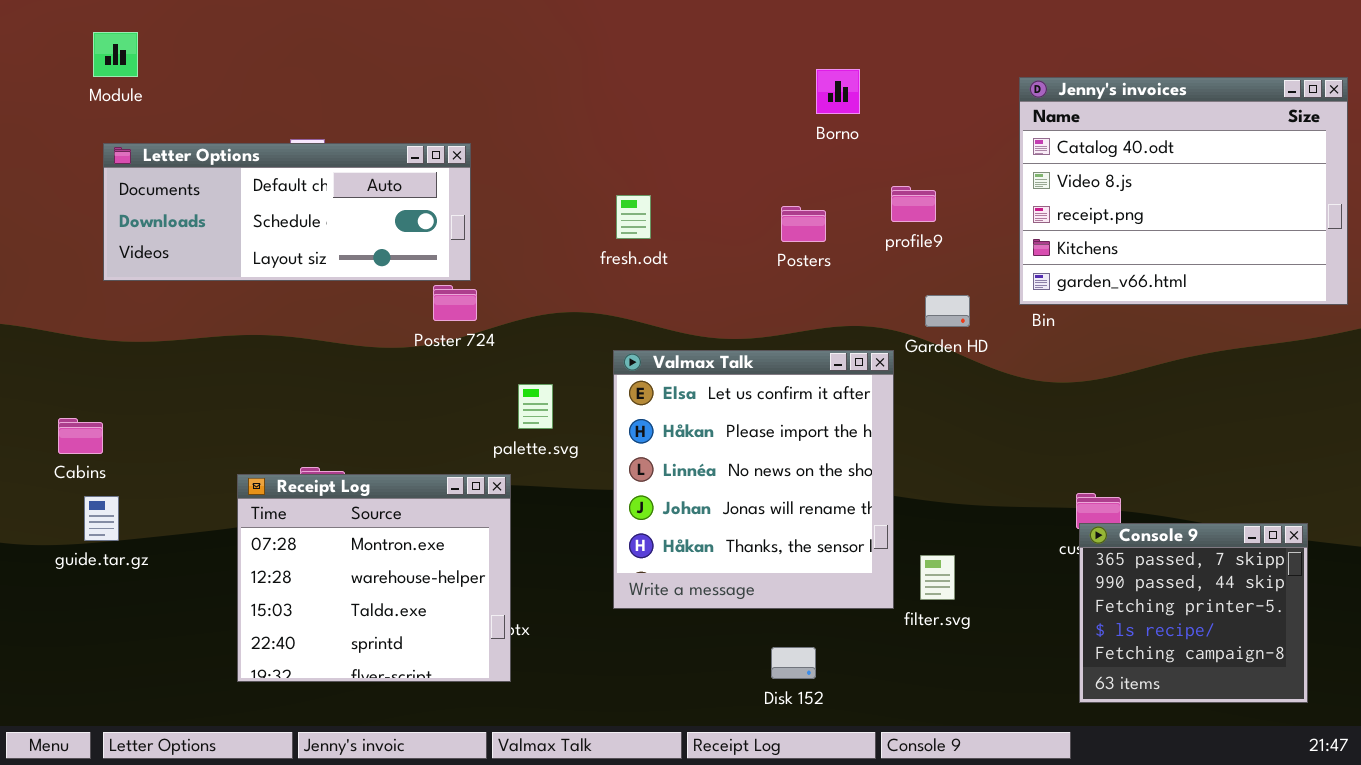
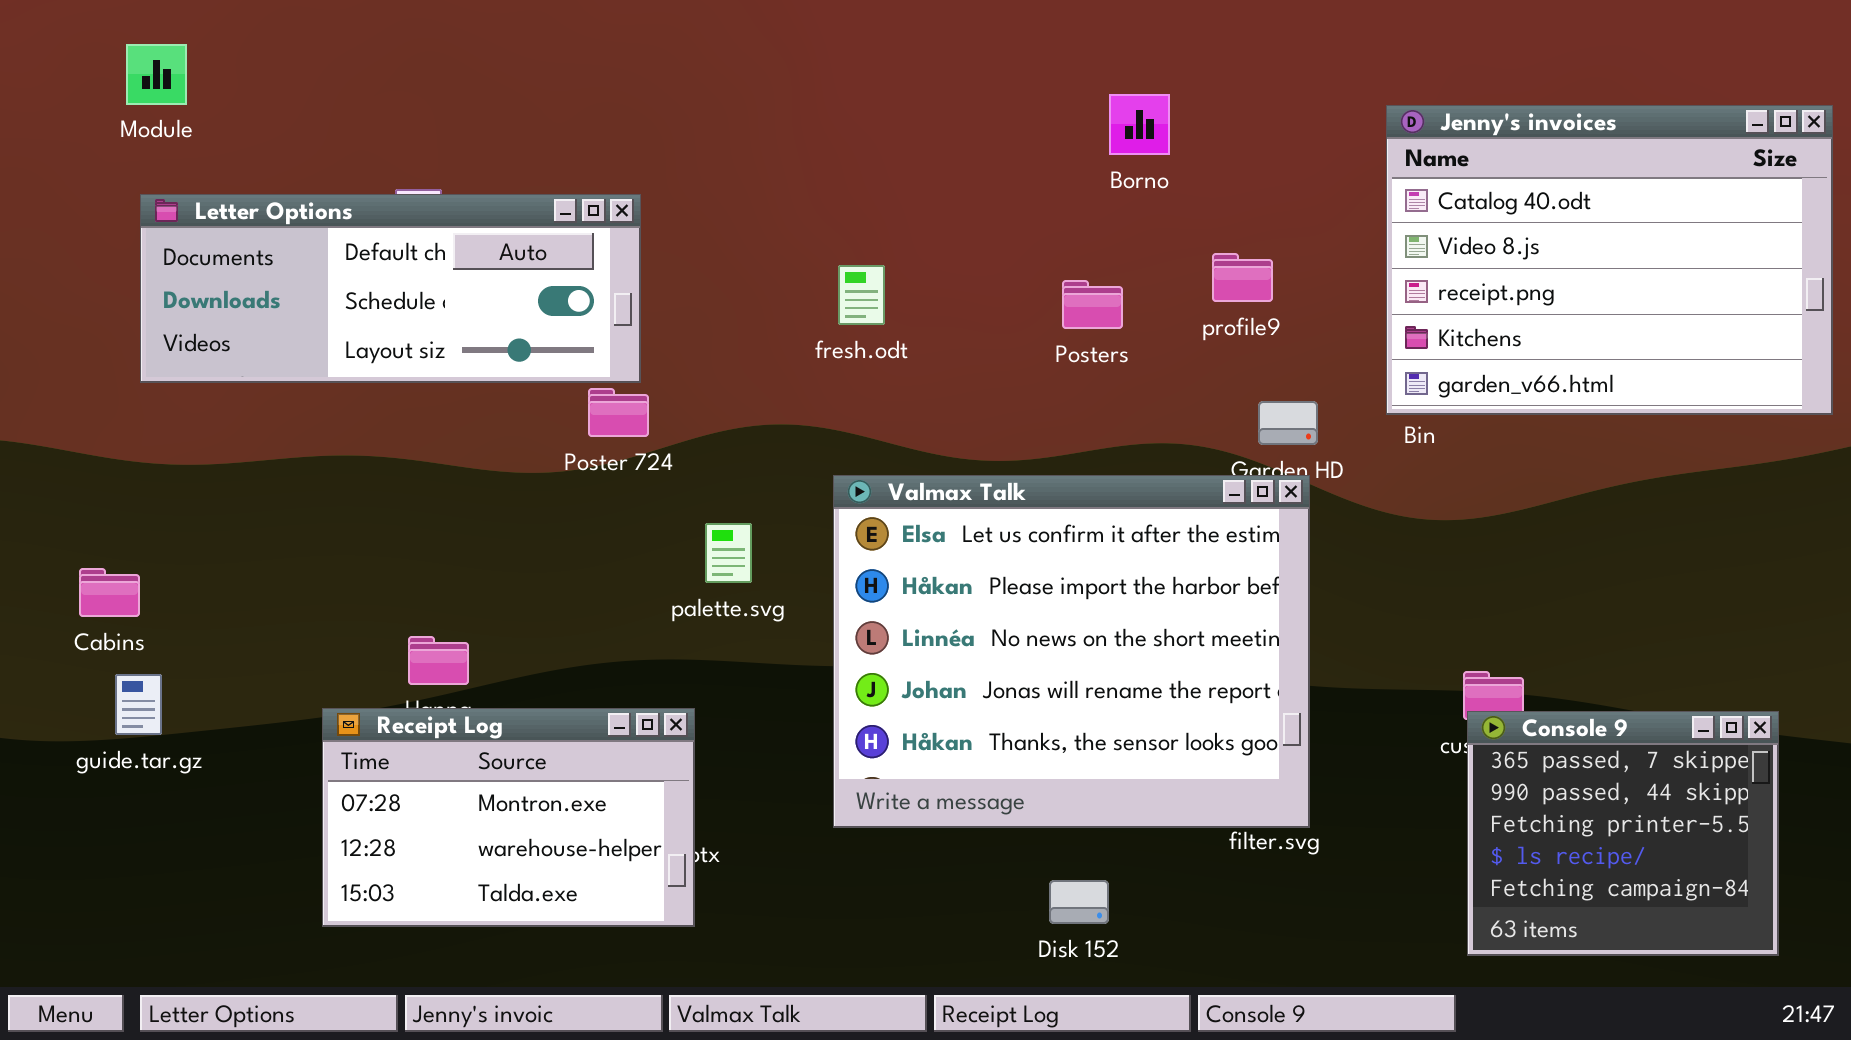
Valmax Talk: [613,350,894,609] -> [833,475,1310,828], resized
Receipt Log: [237,474,511,682] -> [322,708,695,927], resized

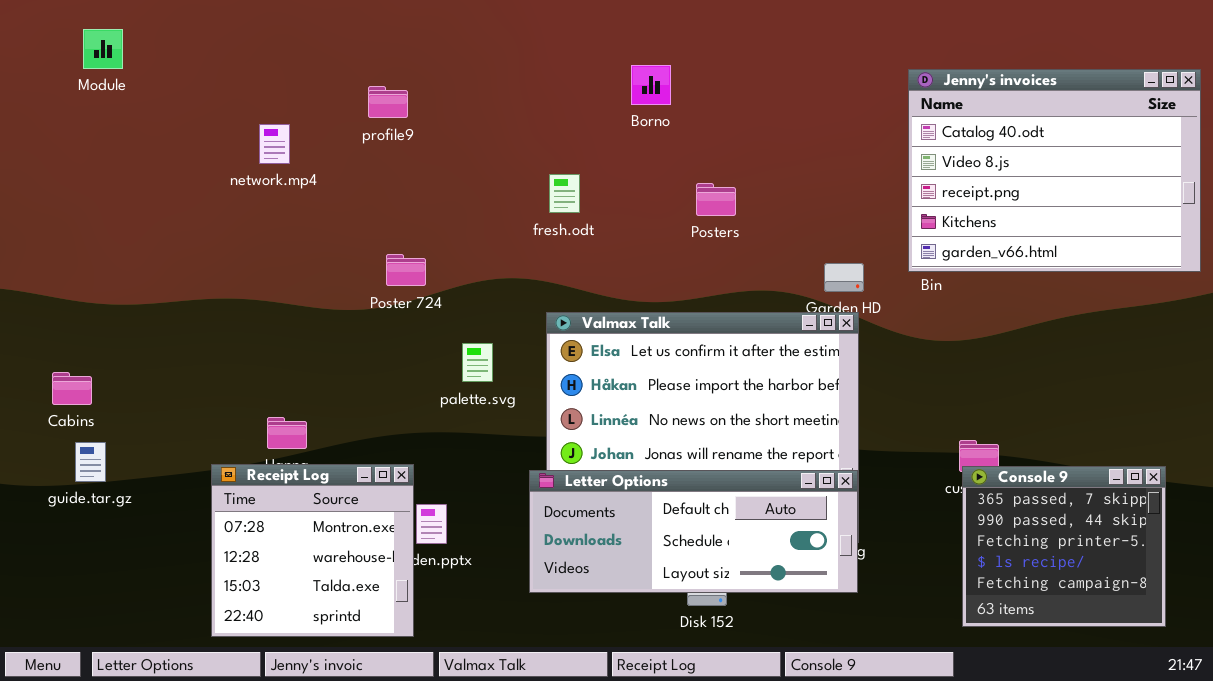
Borno: [1109,94,1170,155] -> [631,65,671,105], moved
Letter Options: [140,194,641,383] -> [529,470,858,593], moved
profile9: [1212,253,1273,302] -> [368,86,408,118], moved
Receipt Log: [322,708,695,927] -> [211,464,414,637], resized

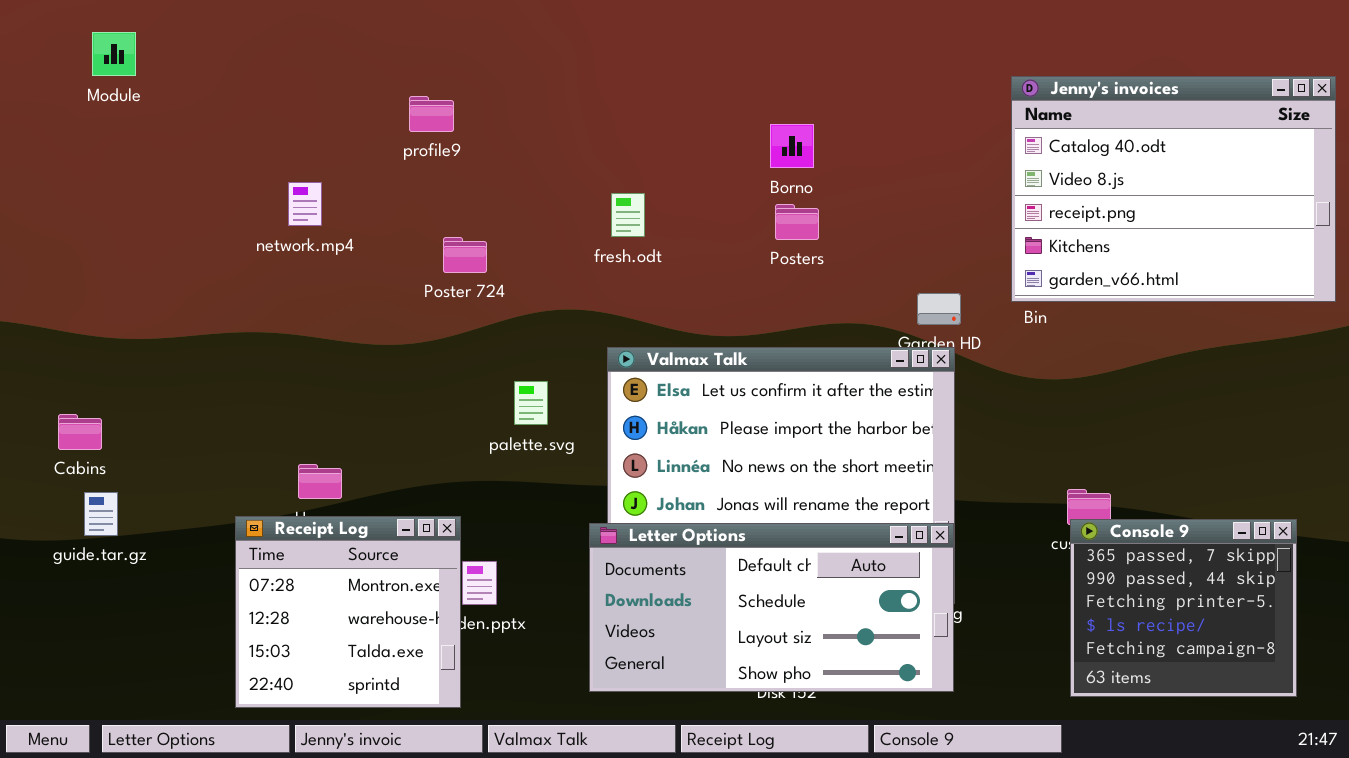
Borno: [631,65,671,105] -> [770,124,814,168], moved
network.mp4: [259,124,290,164] -> [288,182,322,226], moved
Poster 724: [386,254,426,286] -> [443,237,487,273], moved
Letter Options: [529,470,858,593] -> [589,523,954,692], resized

